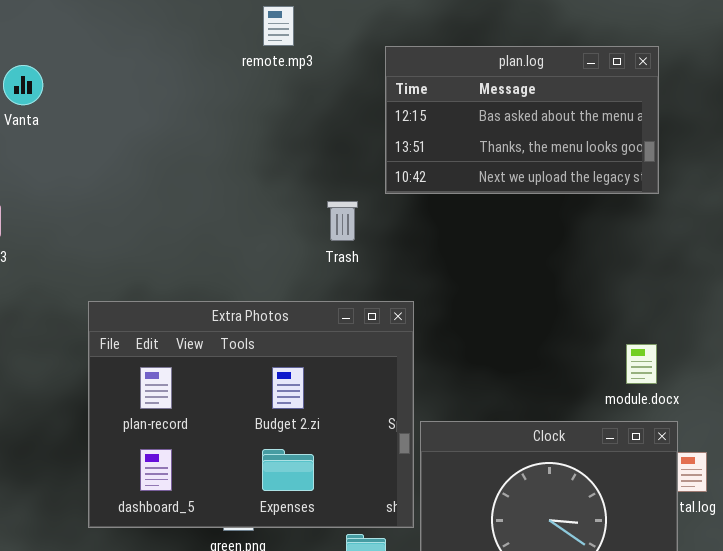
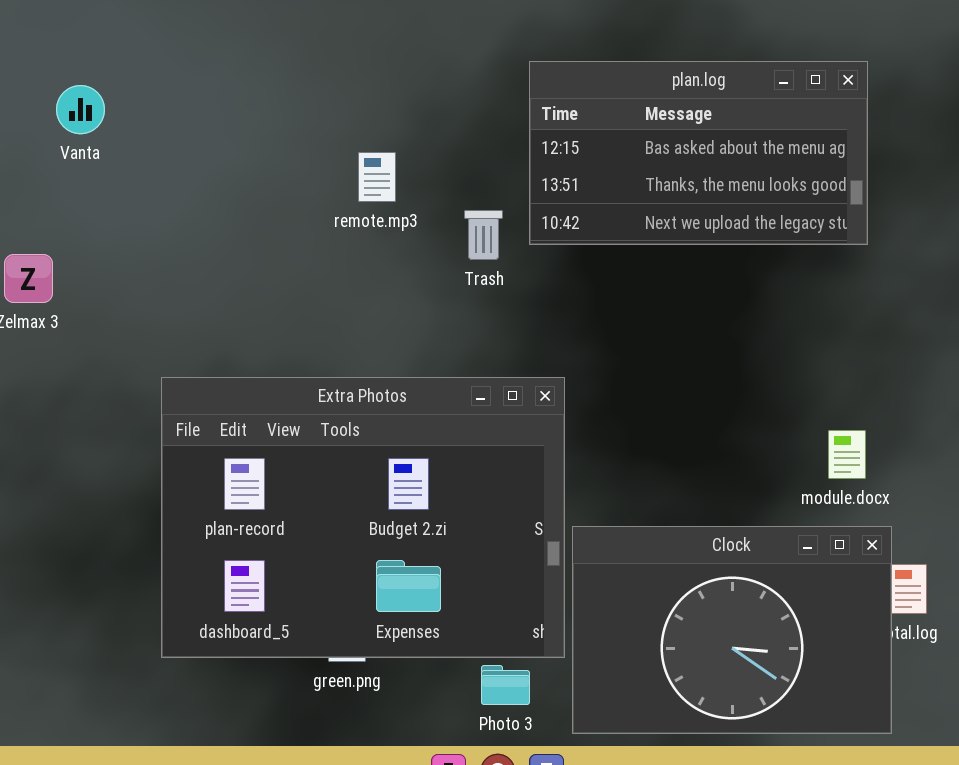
remote.mp3: [263,6,294,46] -> [358,152,396,202], moved
Trash: [327,201,358,241] -> [464,210,503,260], moved

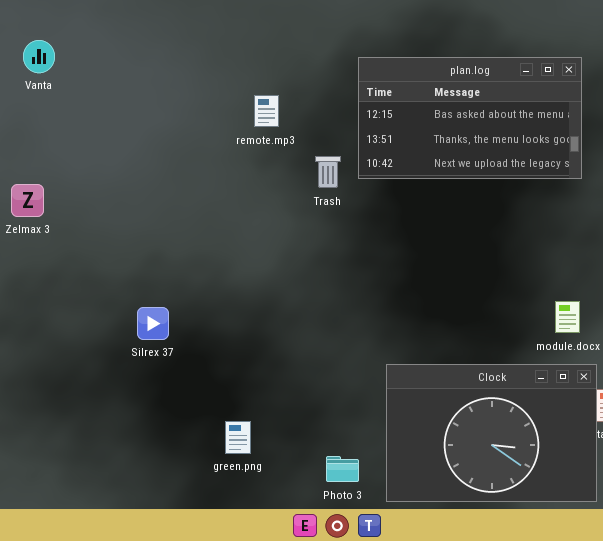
Vanta: [56,85,105,134] -> [23,40,55,73], moved
remote.mp3: [358,152,396,202] -> [254,95,279,127], moved
Extra Photos: [161,377,565,658] -> none, closed

